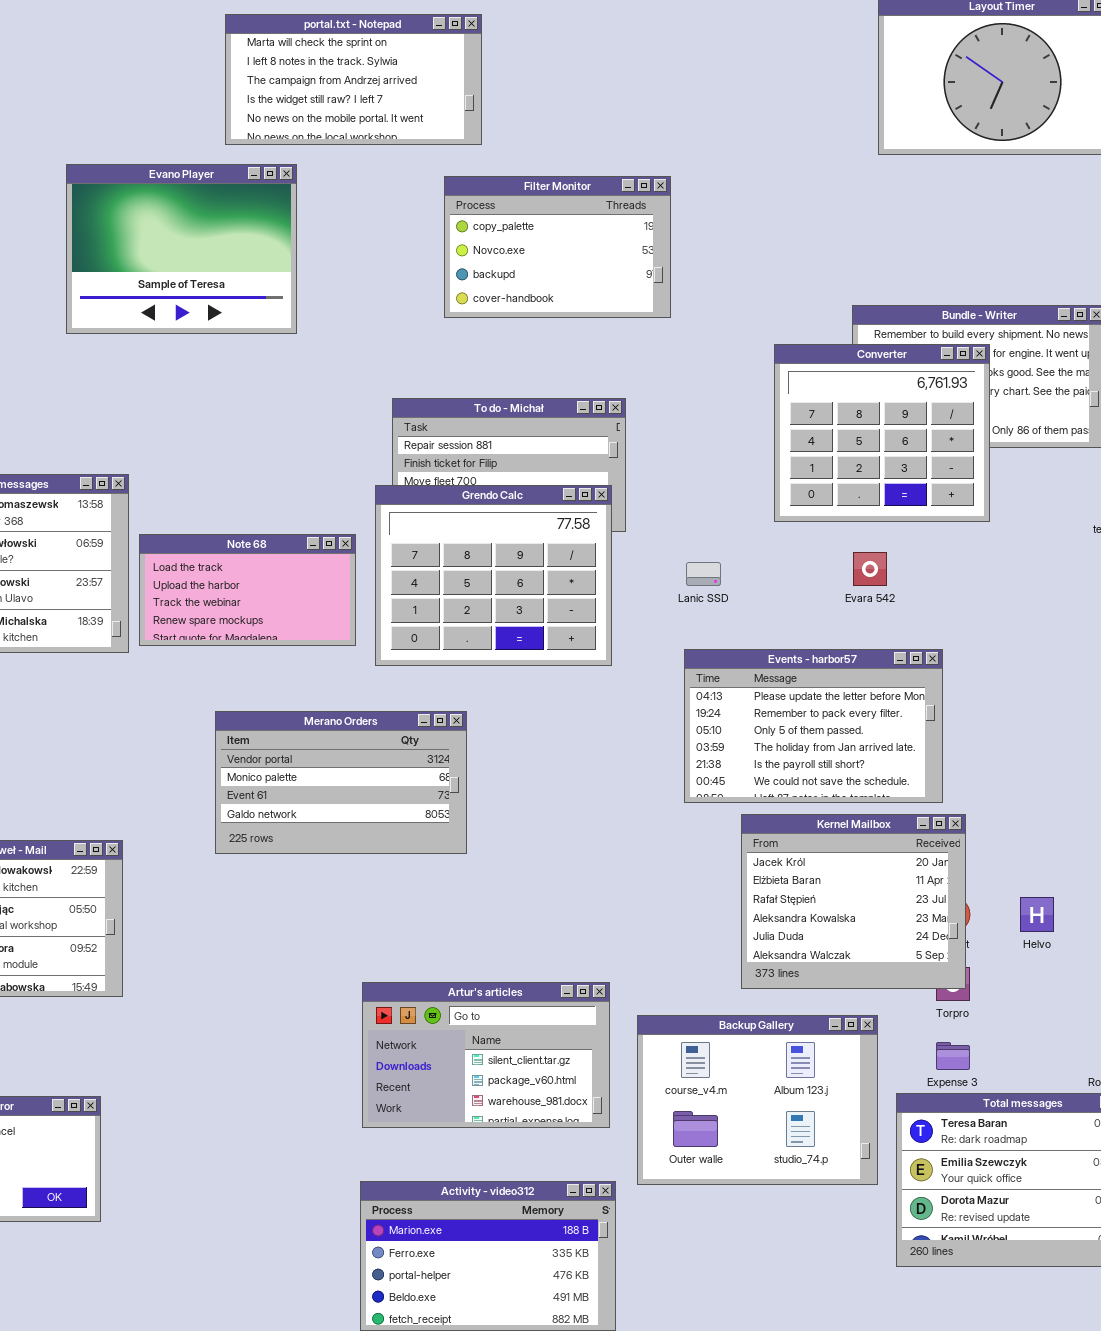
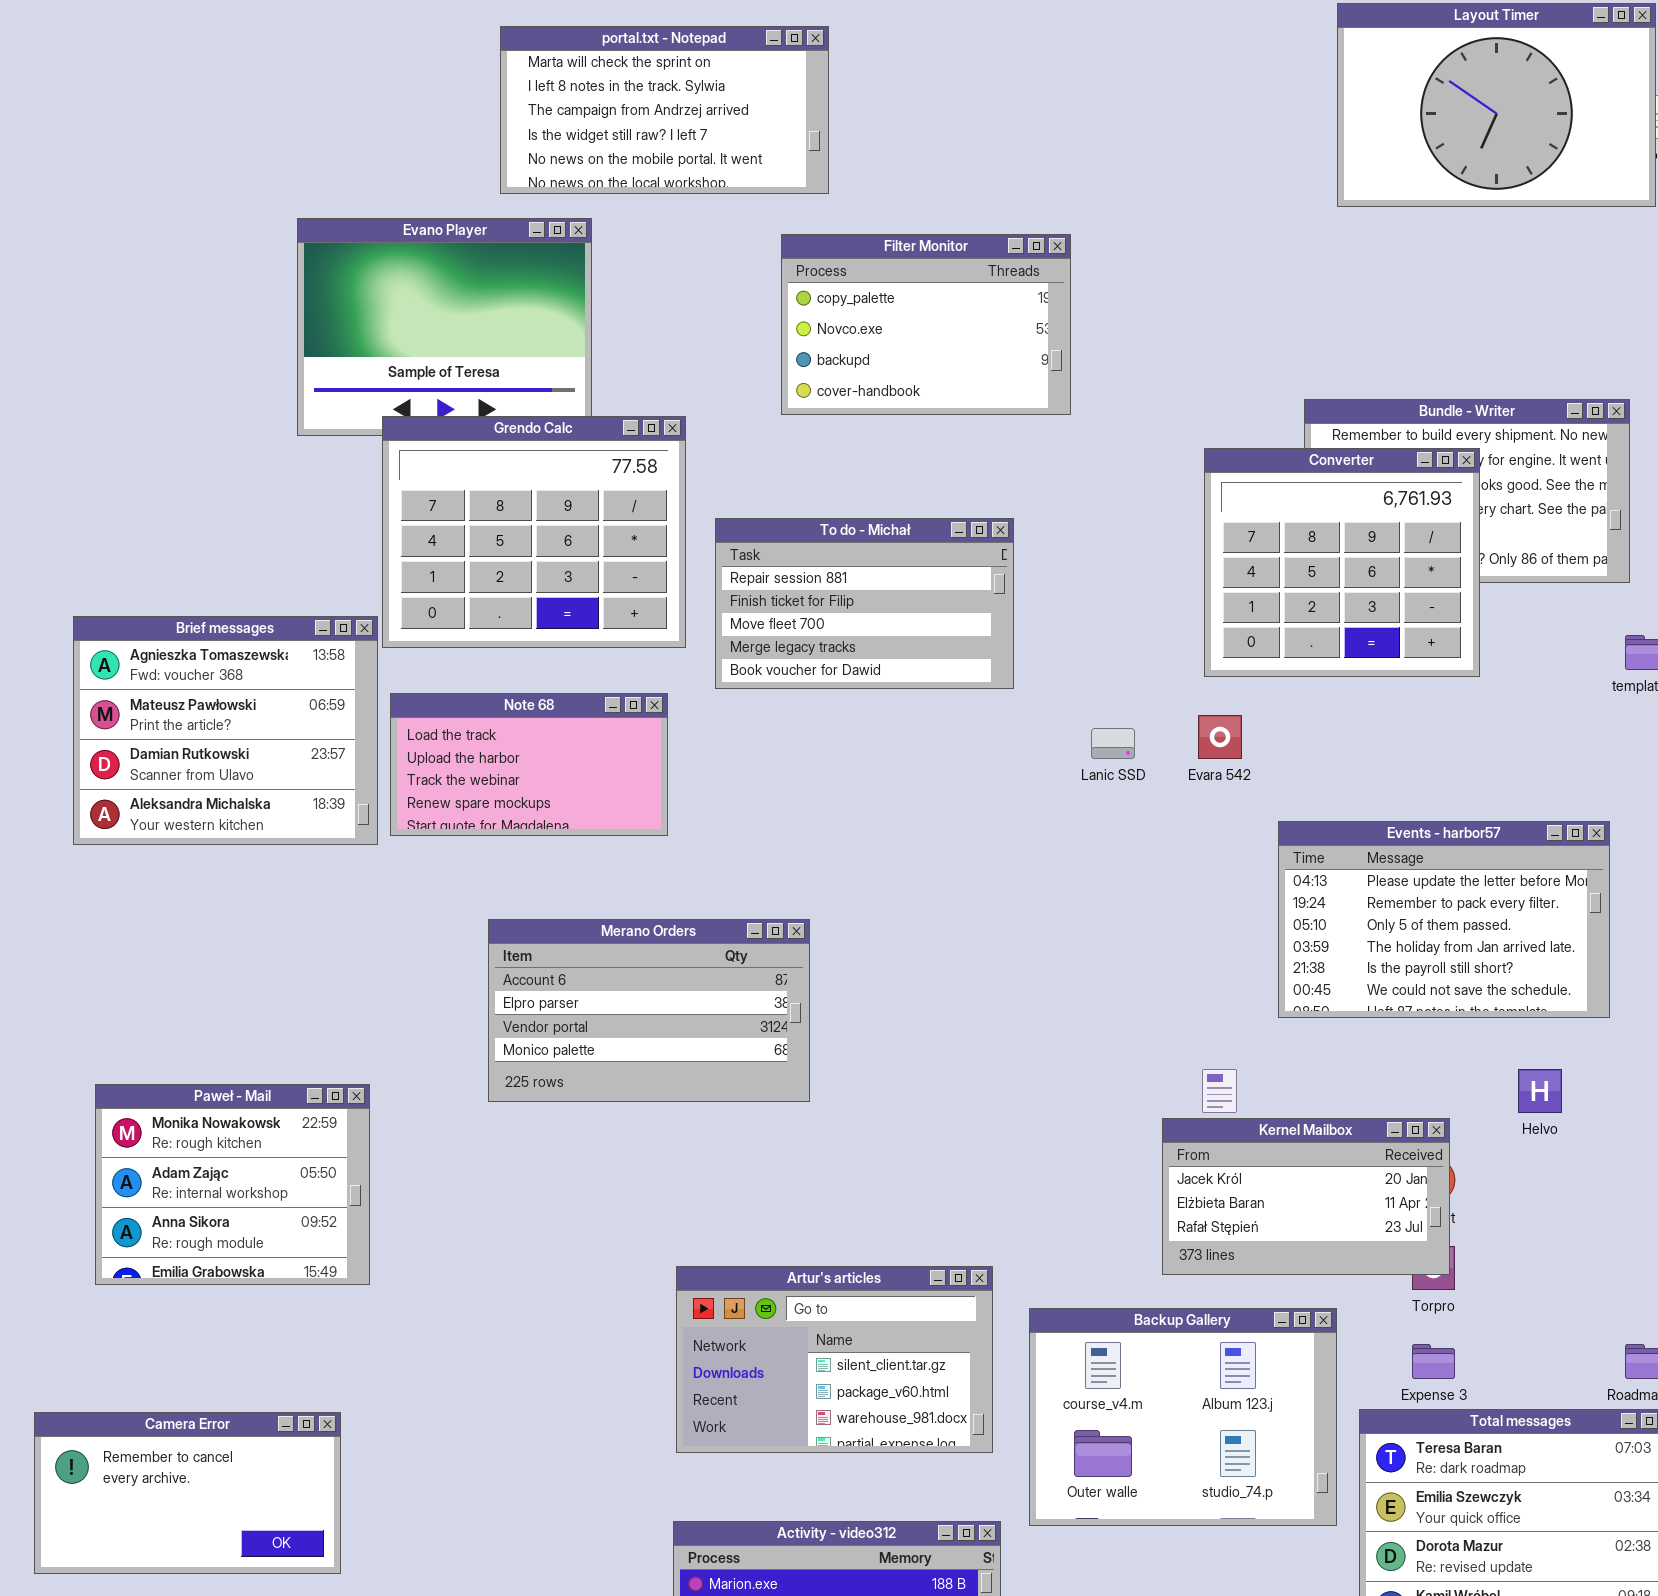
Grendo Calc: [375,485,612,666] -> [382,416,686,648], moved
Evara 542: [853,552,887,586] -> [1198,715,1242,759], moved
Events - harbor57: [684,649,943,803] -> [1278,821,1610,1018], moved
Merano Orders: [215,711,467,854] -> [488,919,810,1102], scrolled up 2 rows
Kernel Mailbox: [741,814,966,989] -> [1162,1118,1450,1275], resized
Helvo: [1020,897,1054,932] -> [1518,1069,1562,1113], moved

